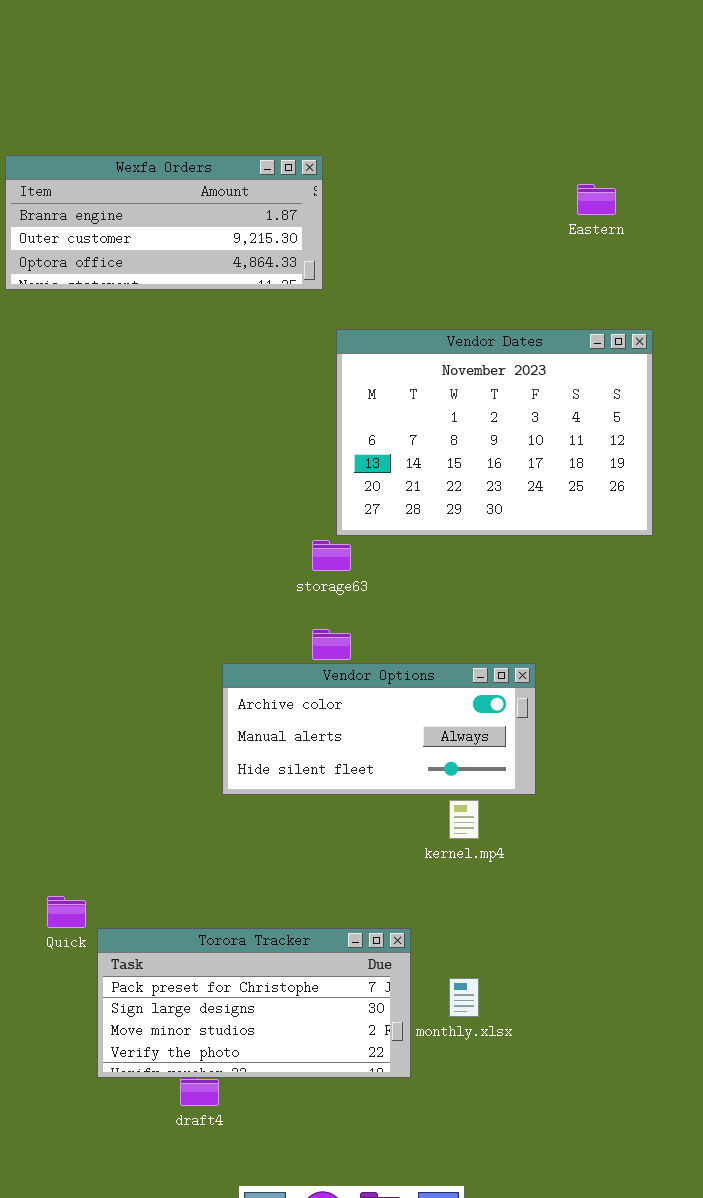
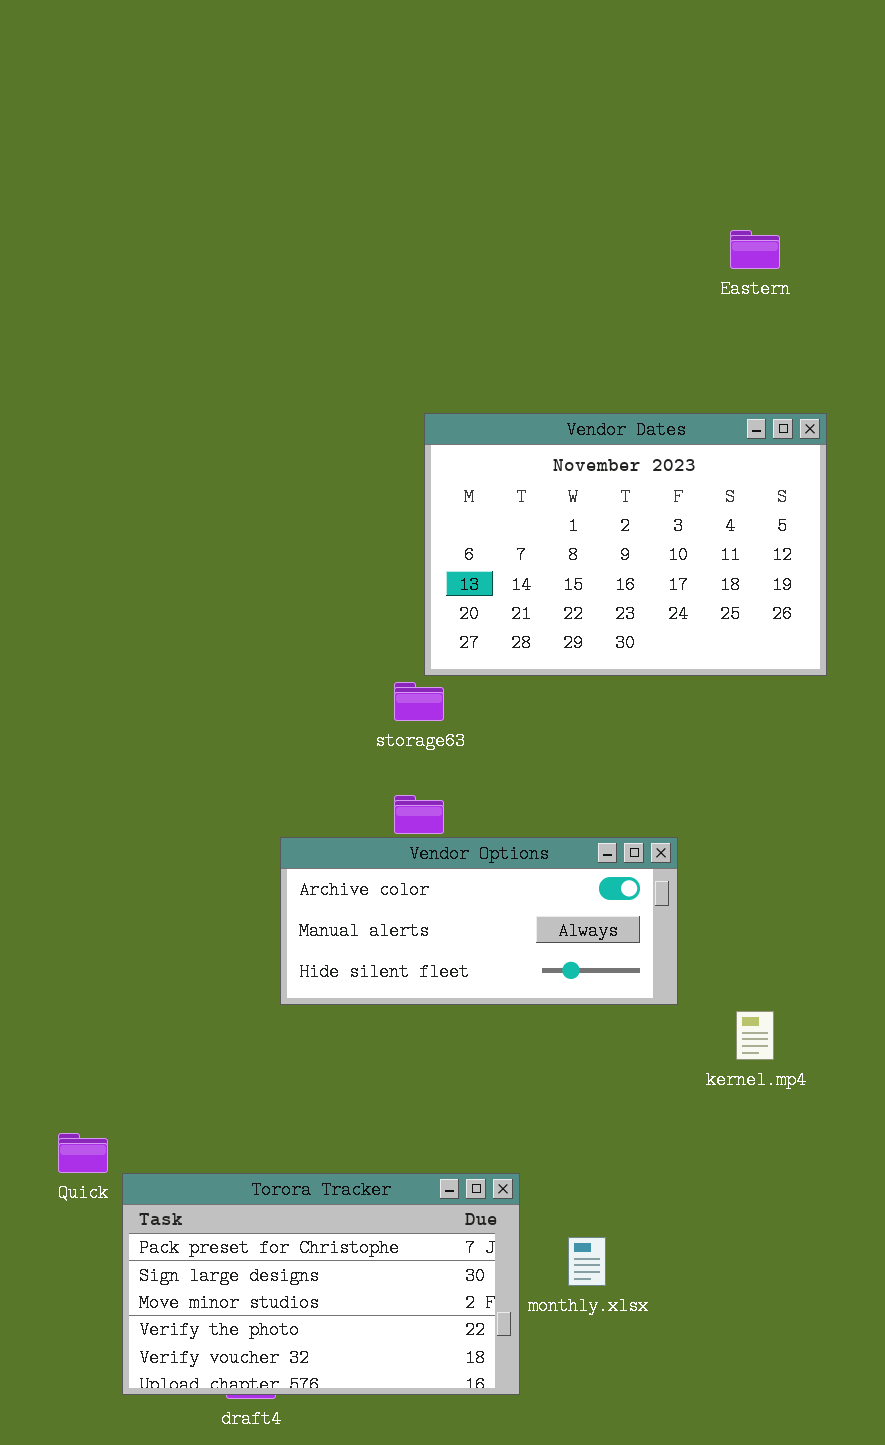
Wexfa Orders: [5,155,323,290] -> none, closed
kernel.mp4: [449,800,479,839] -> [736,1011,774,1060], moved
Torora Tracker: [97,928,411,1078] -> [122,1173,520,1395], resized

